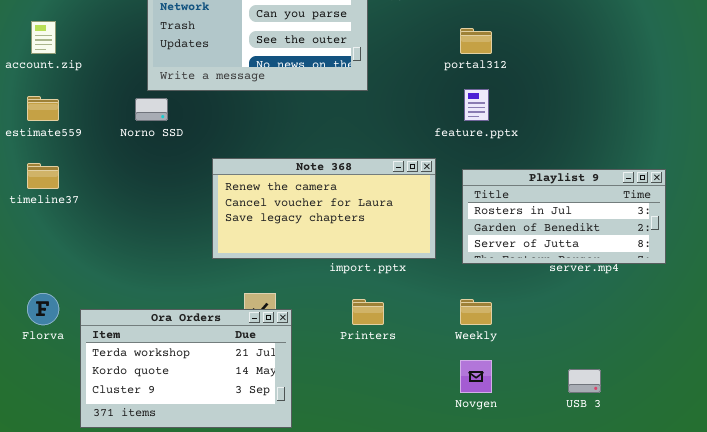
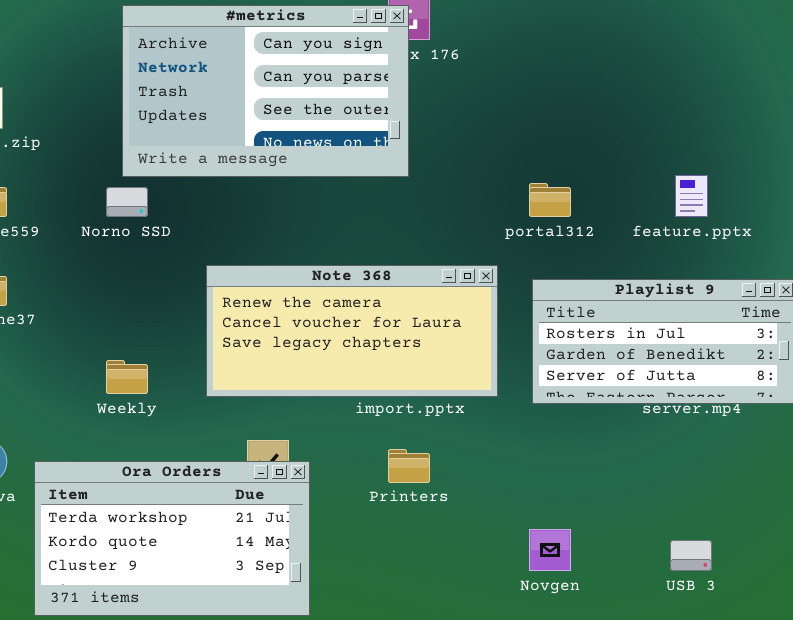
portal312: [460,28,492,54] -> [529,183,571,217], moved
feature.pptx: [464,89,489,121] -> [675,175,708,217], moved
Weekly: [460,299,492,325] -> [106,360,148,394], moved

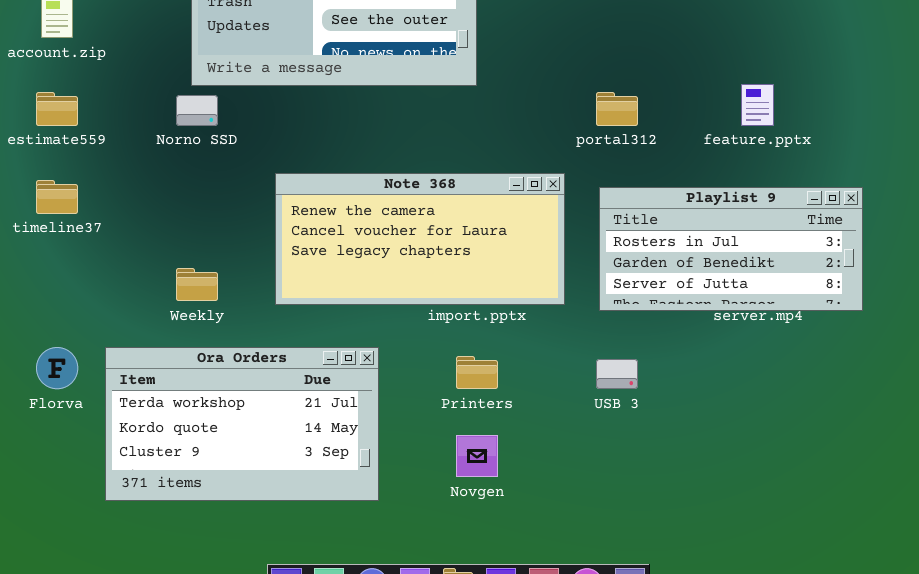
Ora Orders: [34,461,310,616] -> [105,347,379,501], moved
Novgen: [529,529,571,571] -> [456,435,498,477], moved
USB 3: [670,540,712,571] -> [596,359,638,389], moved

